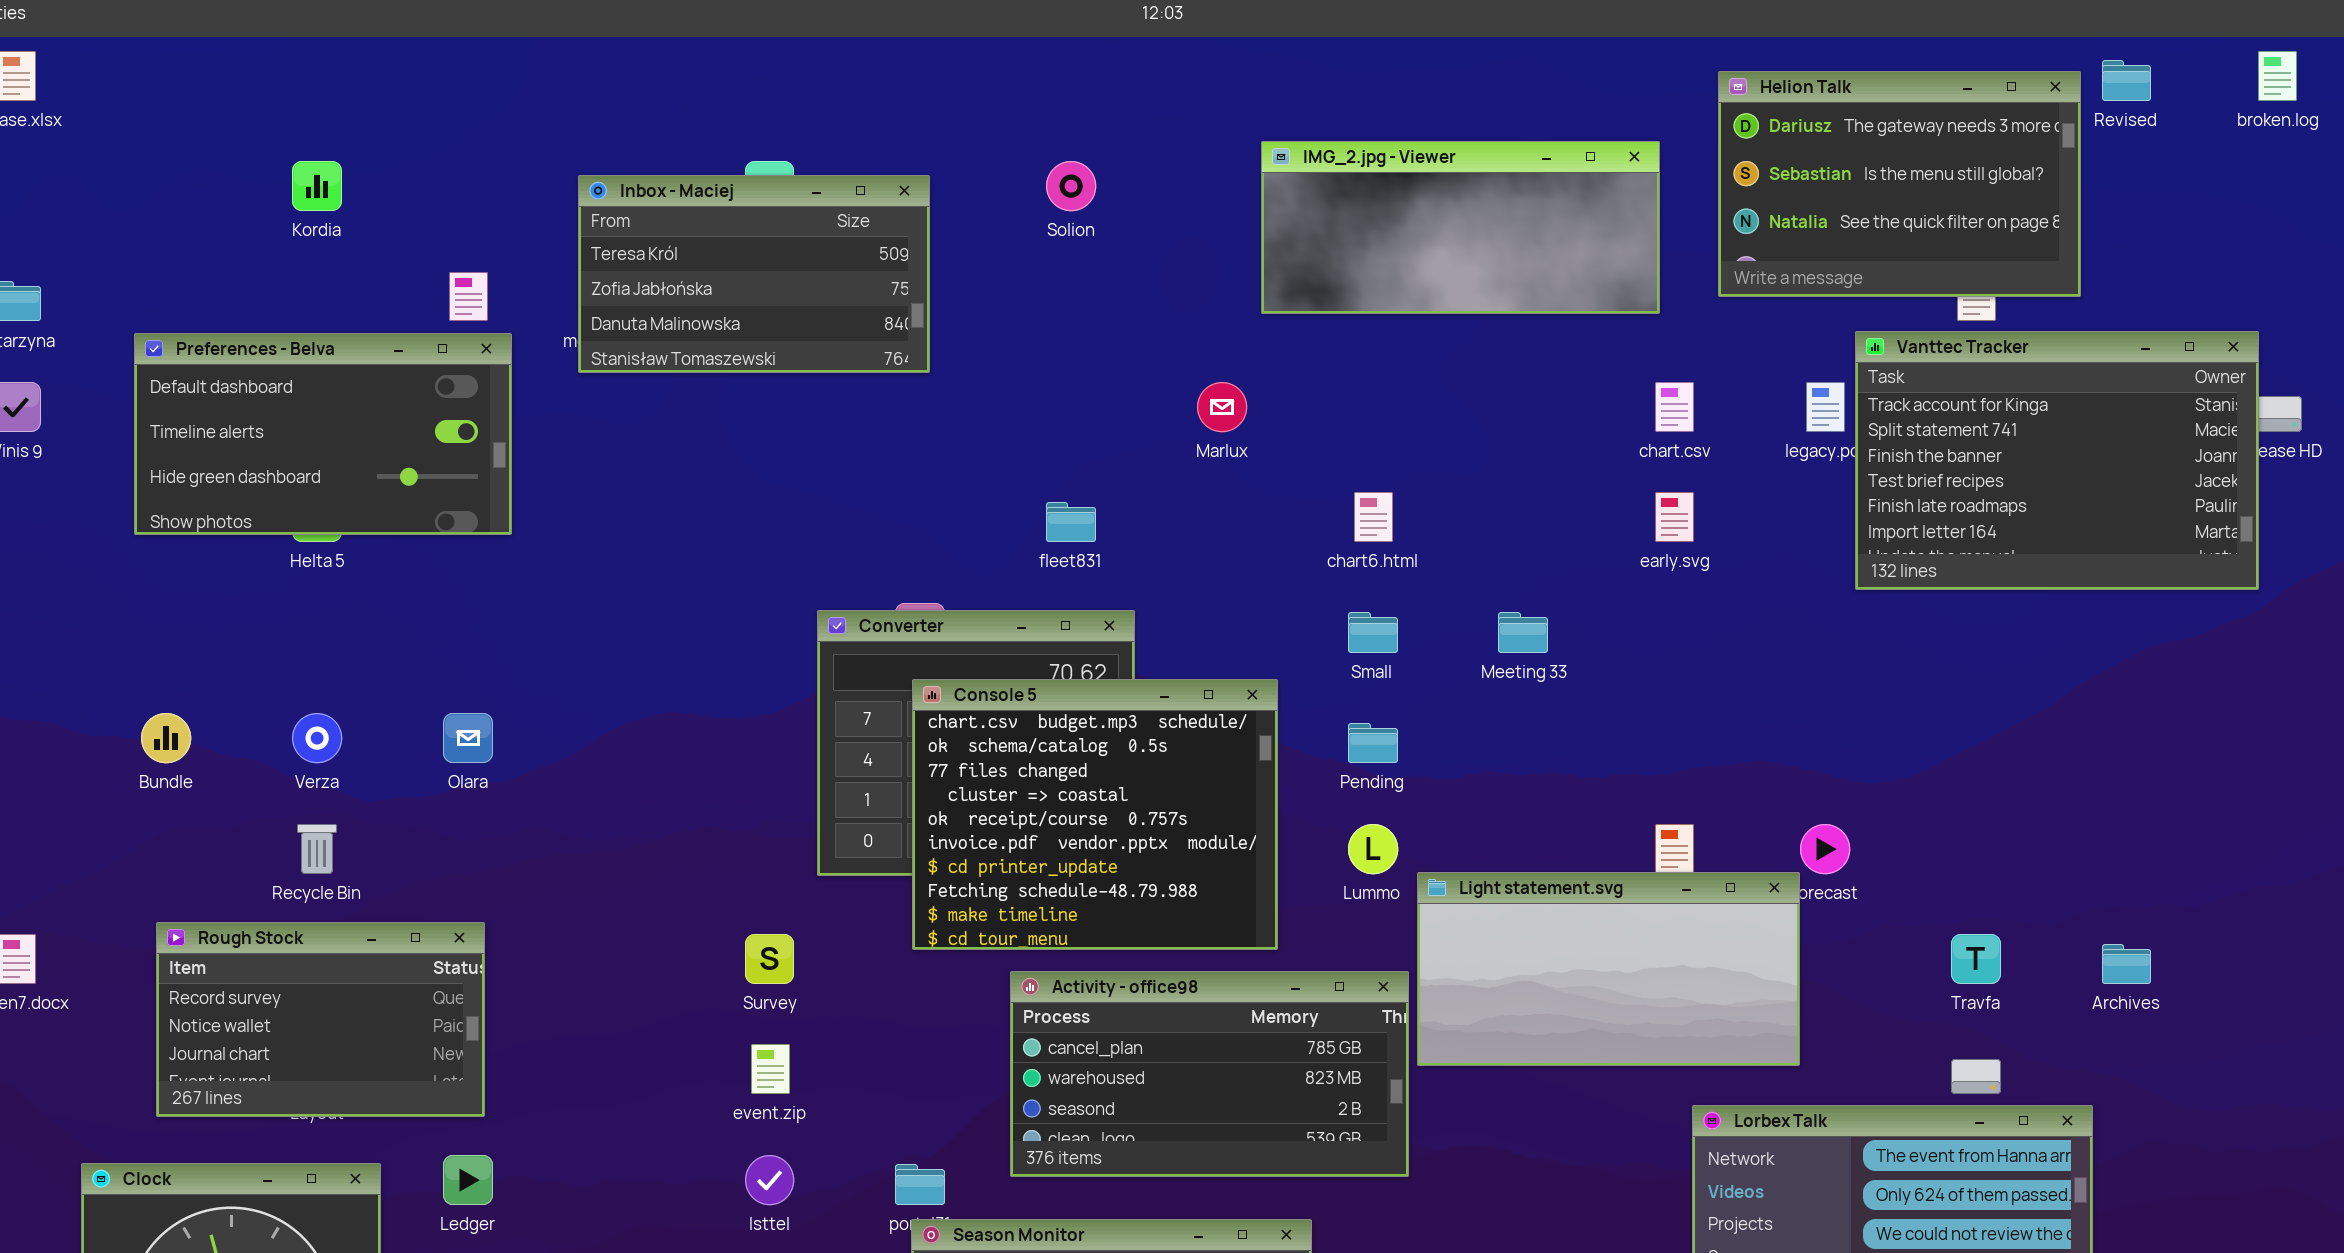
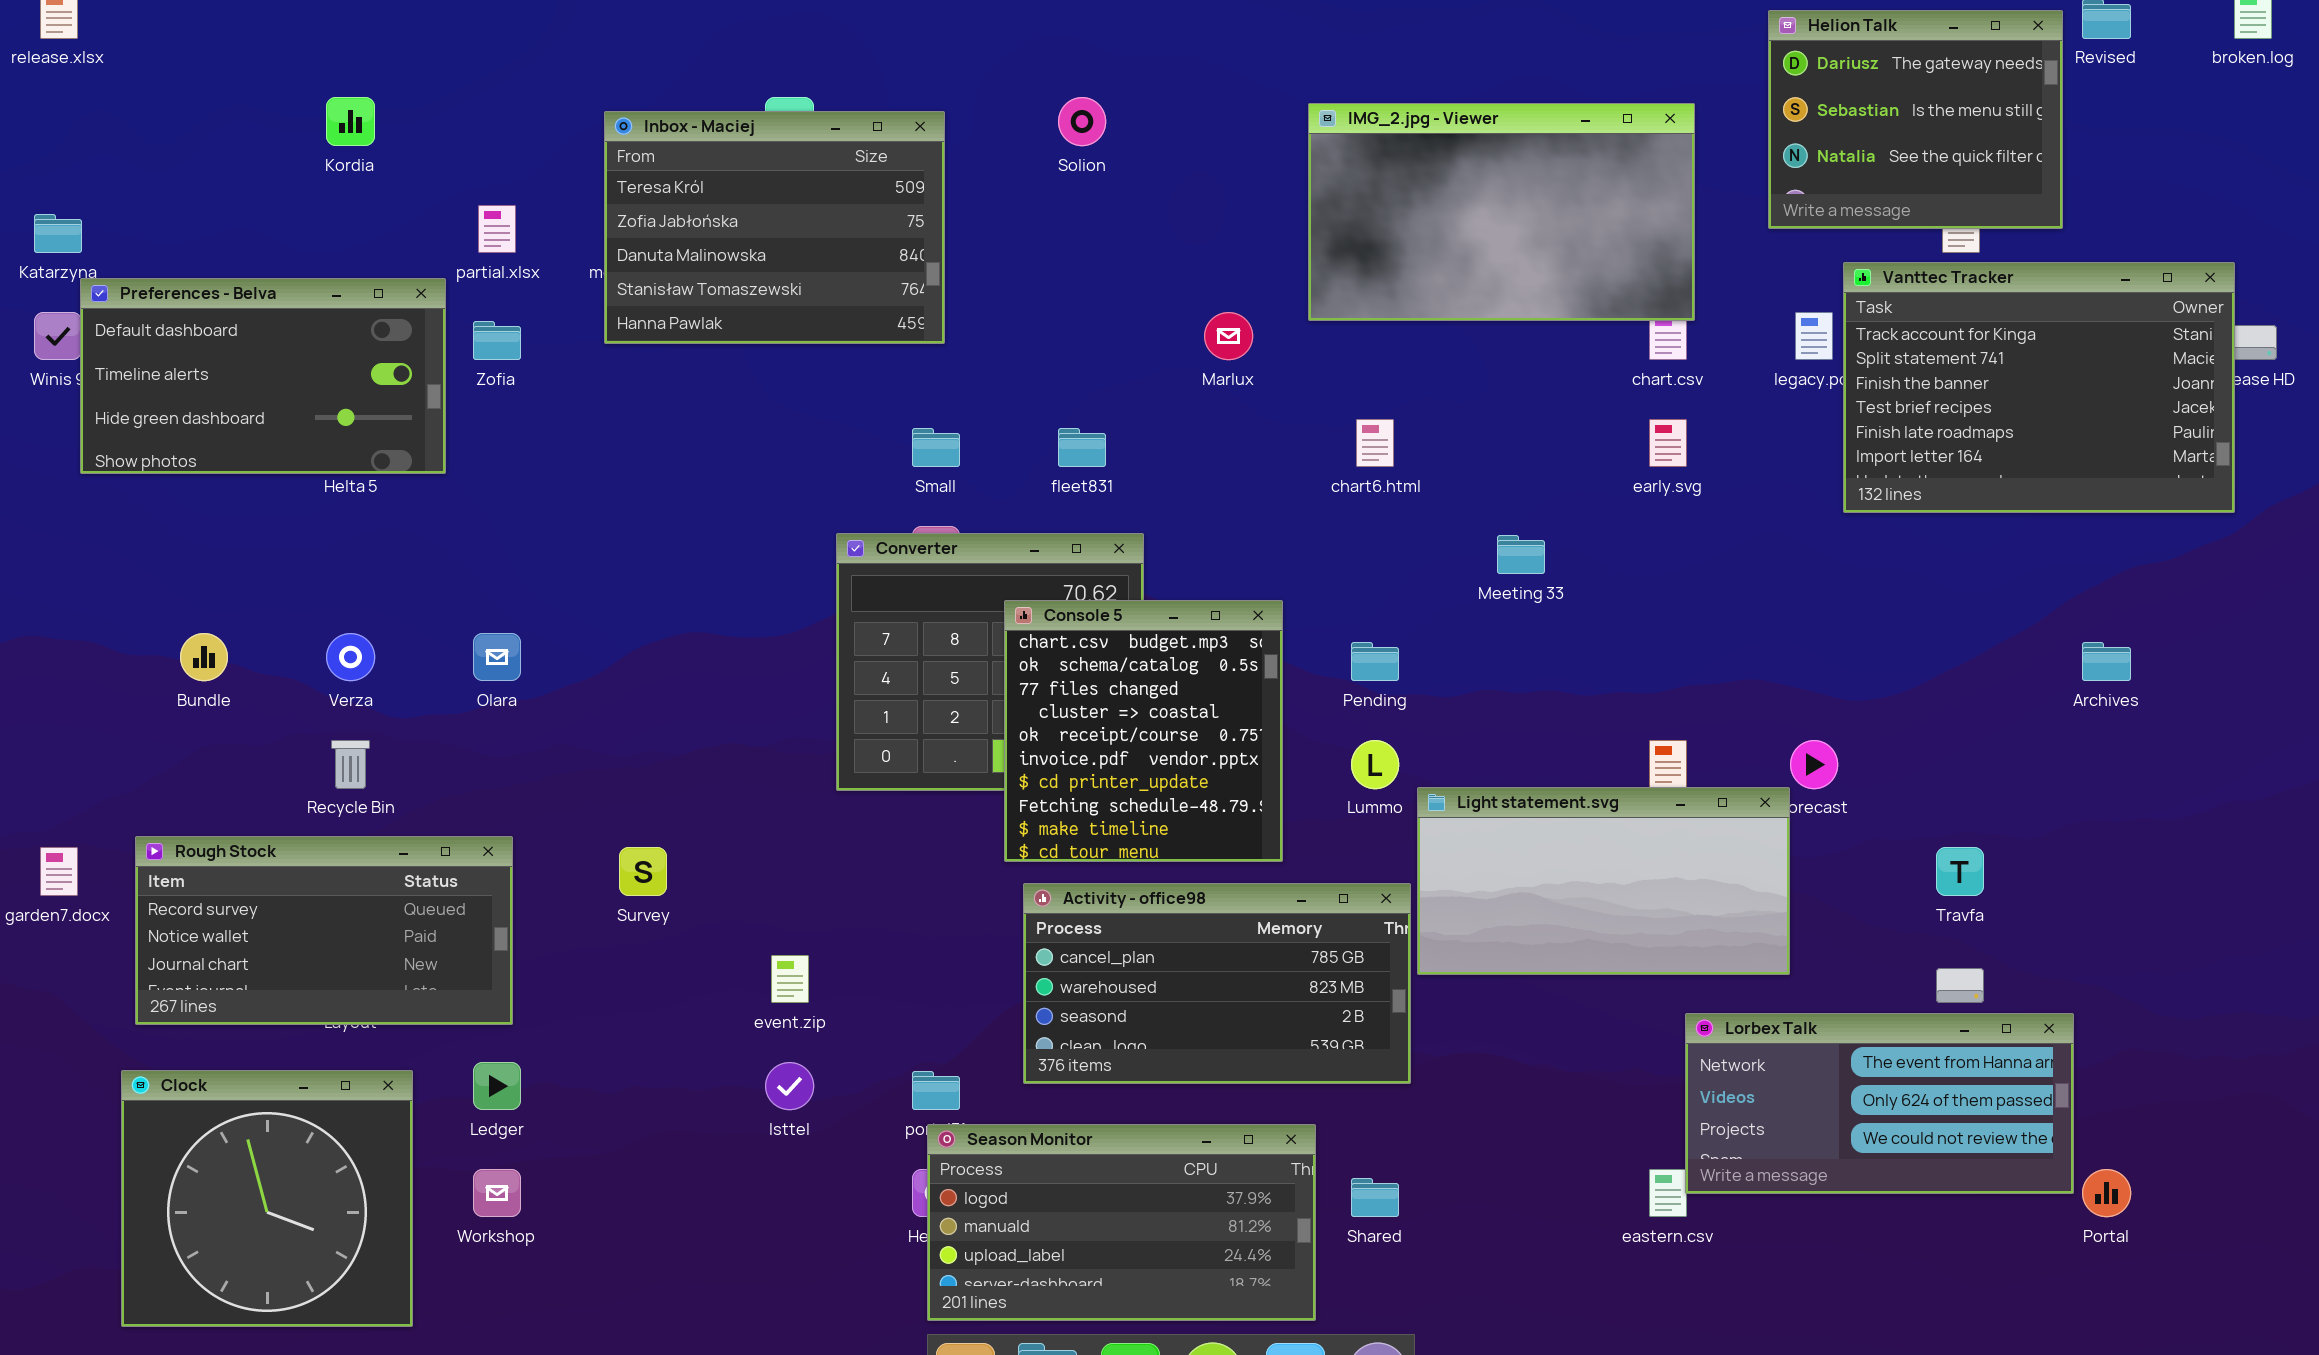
Helion Talk: [1718,71,2081,297] -> [1768,10,2063,229], resized
IMG_2.jpg - Viewer: [1261,141,1660,314] -> [1308,103,1695,321], moved, resized
Inbox - Maciej: [578,175,930,373] -> [604,111,945,344], resized
Preferences - Belva: [134,333,512,535] -> [80,278,446,474], moved
Small: [1348,612,1398,653] -> [912,428,960,467], moved
Console 5: [912,679,1278,950] -> [1004,600,1283,862], resized
Rough Stock: [156,922,485,1117] -> [135,836,513,1025], resized
Survey: [745,934,794,984] -> [619,847,667,896], moved
Archives: [2102,944,2151,984] -> [2082,642,2131,681], moved

